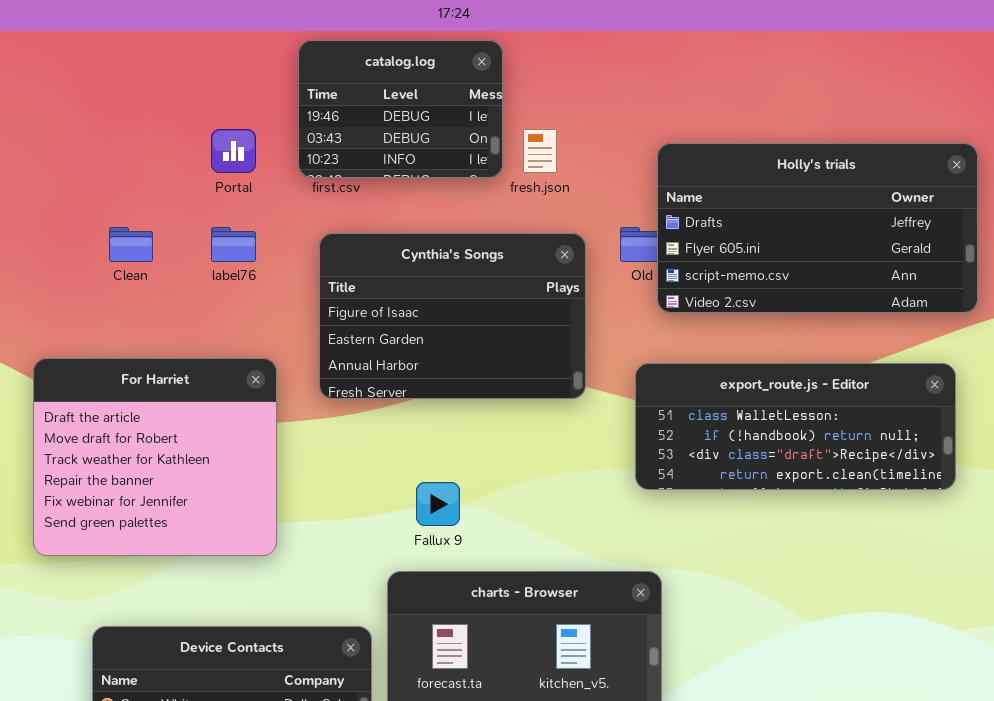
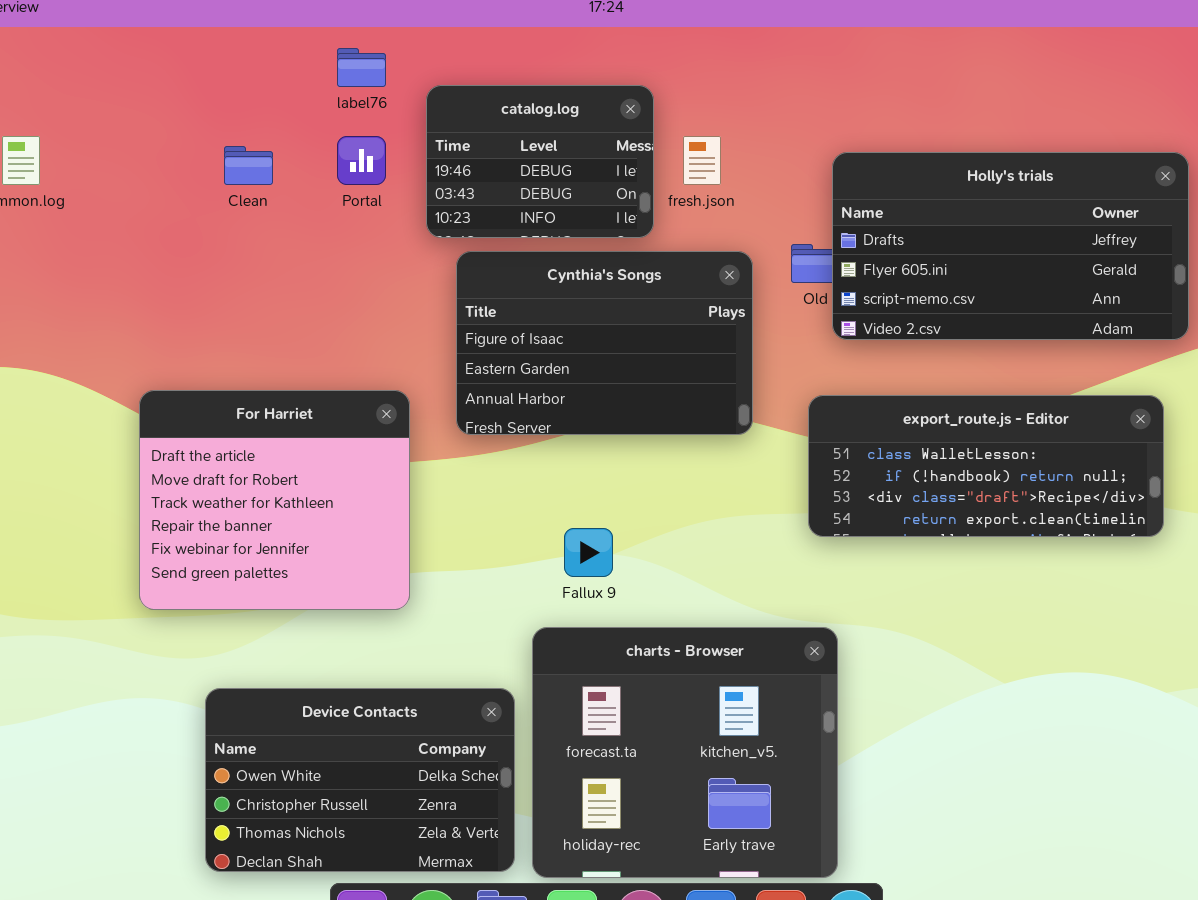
catalog.log: [298,40,503,178] -> [426,85,654,238], moved
Clean: [109,227,153,262] -> [224,146,273,185], moved
label76: [211,227,256,262] -> [337,48,386,87], moved

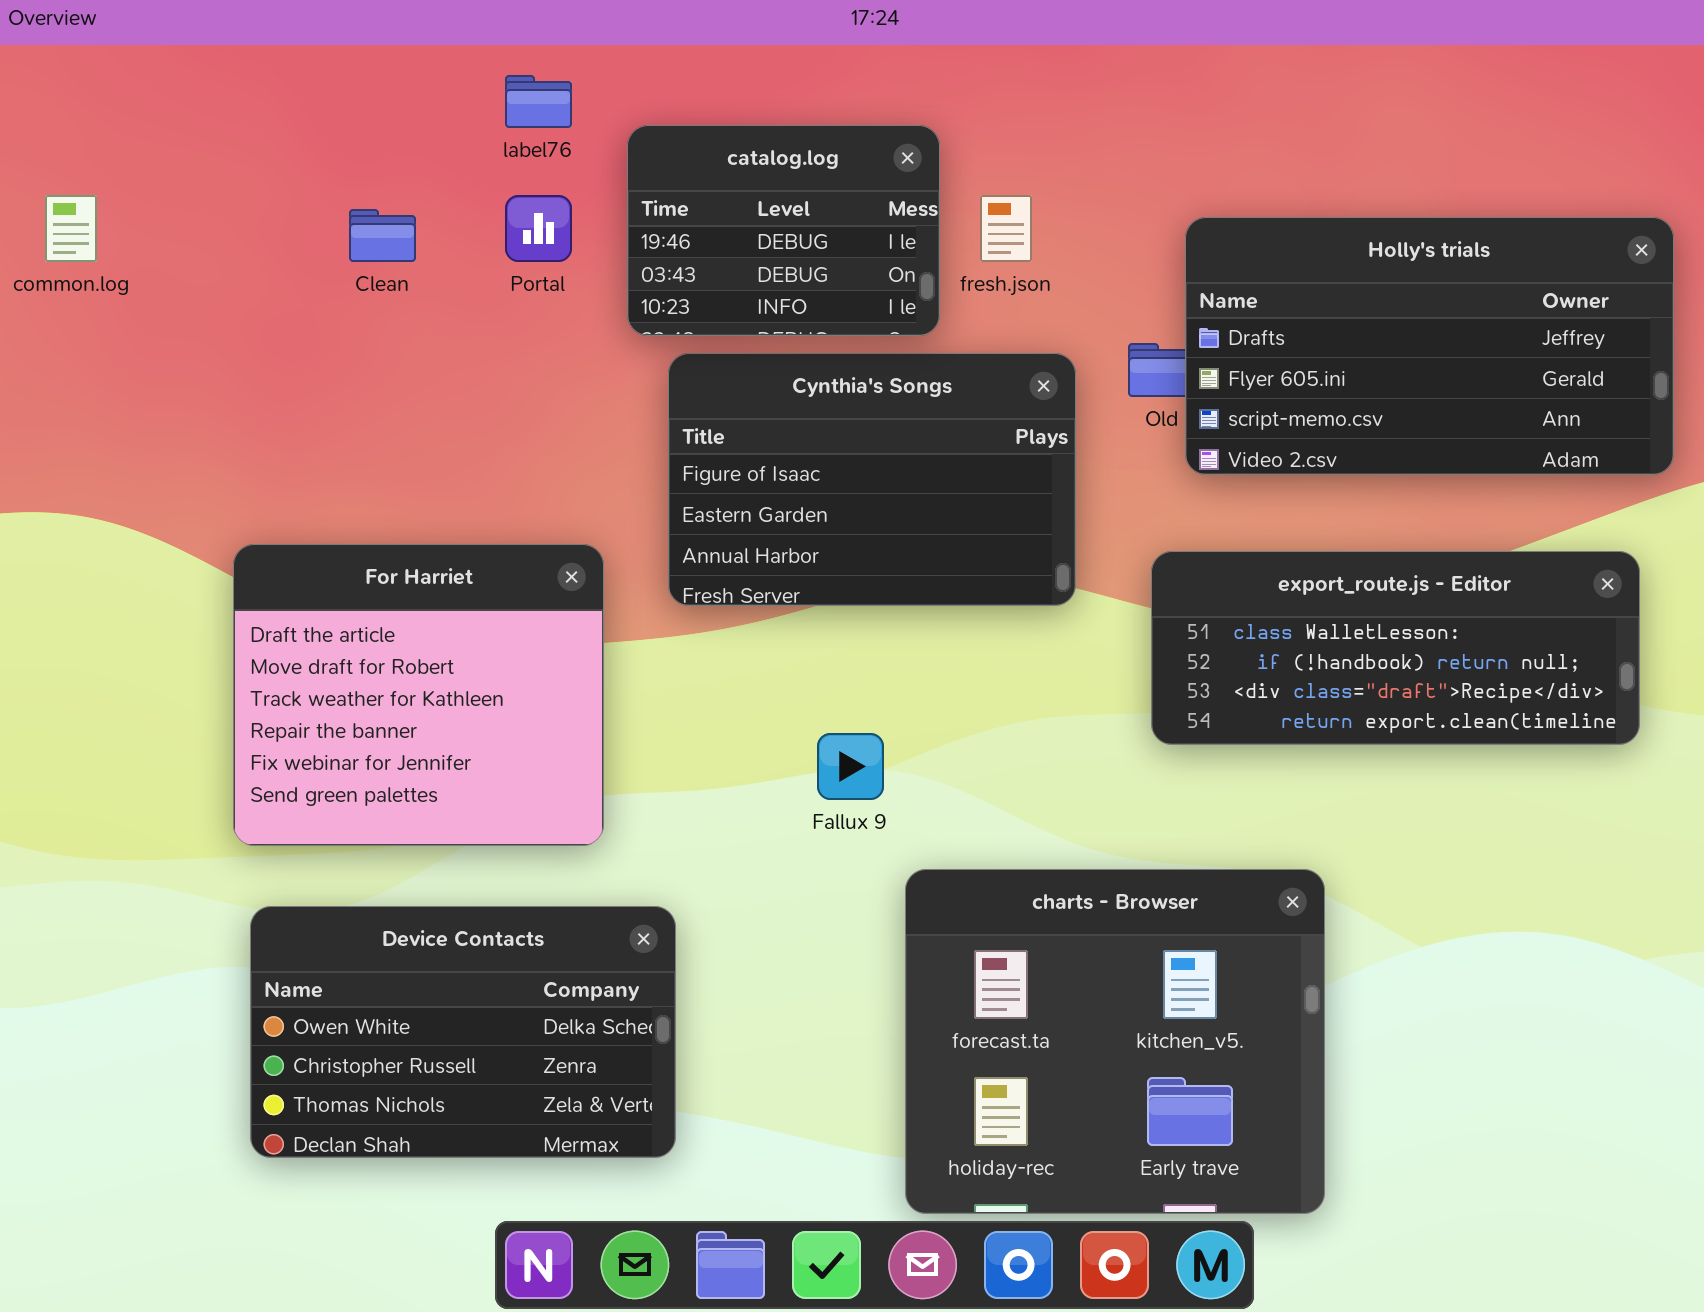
charts - Browser: [532,627,838,878] -> [905,869,1325,1214], moved
Device Contacts: [205,688,515,872] -> [250,906,676,1158], moved

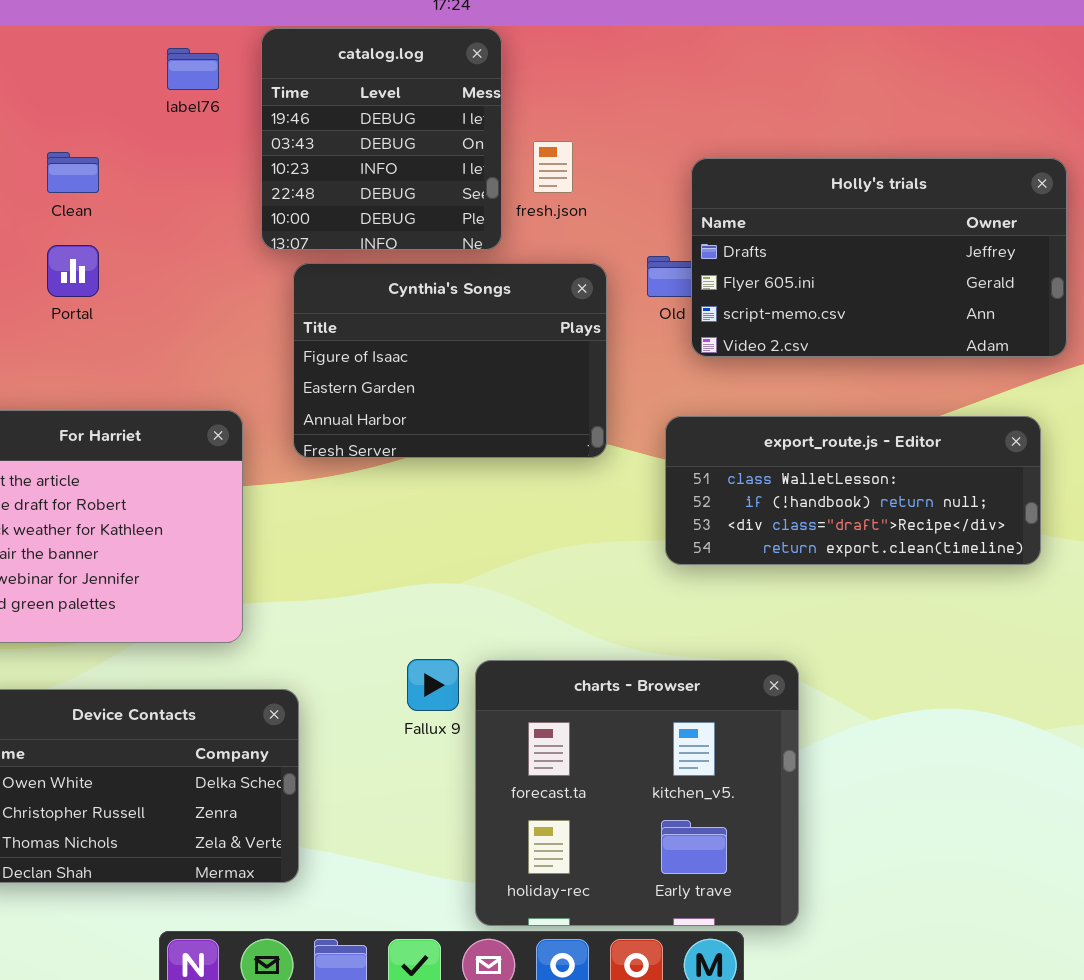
catalog.log: [627,125,940,336] -> [261,28,502,250], resized
Portal: [505,195,572,262] -> [47,245,99,297], moved
Fallux 9: [817,733,884,800] -> [407,659,459,711], moved

